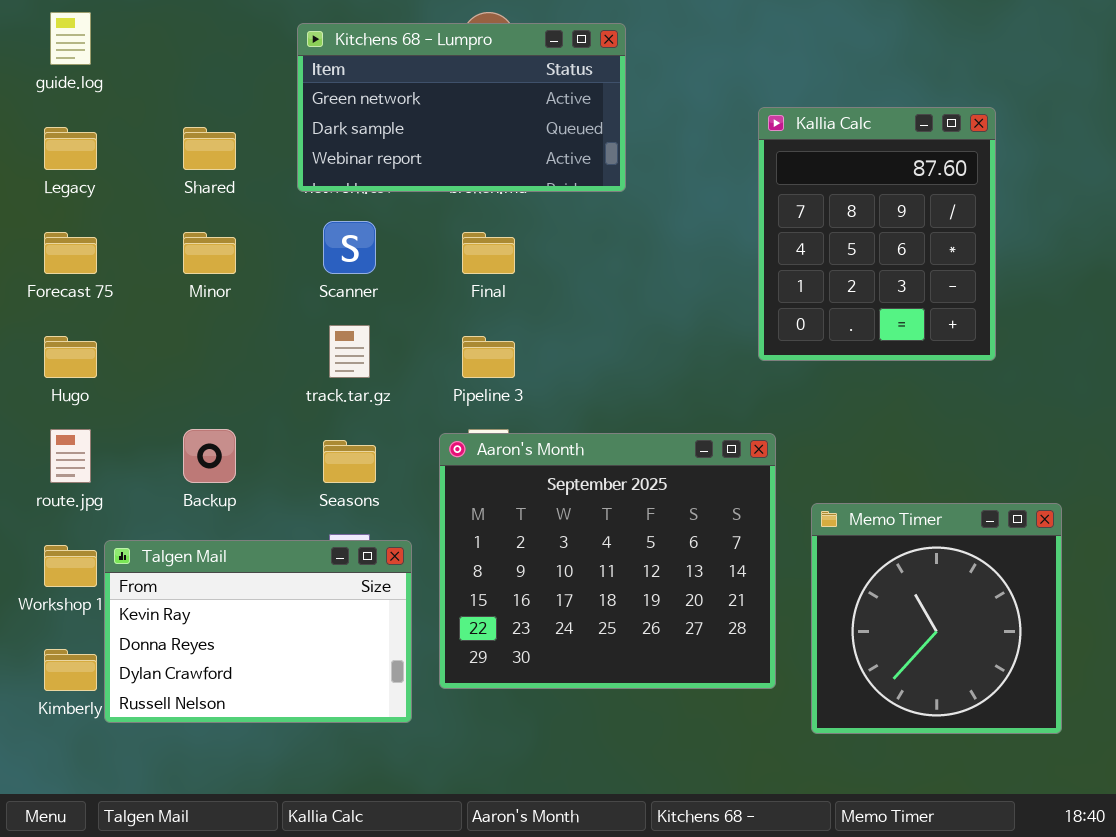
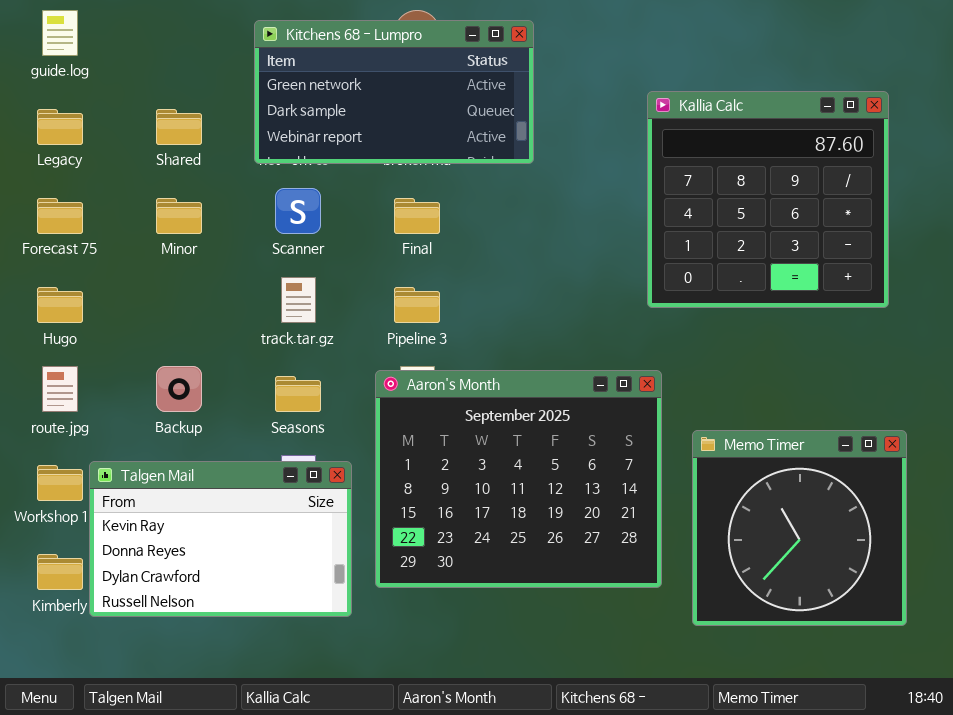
Kallia Calc: [758,107,996,361] -> [647,91,889,308], resized

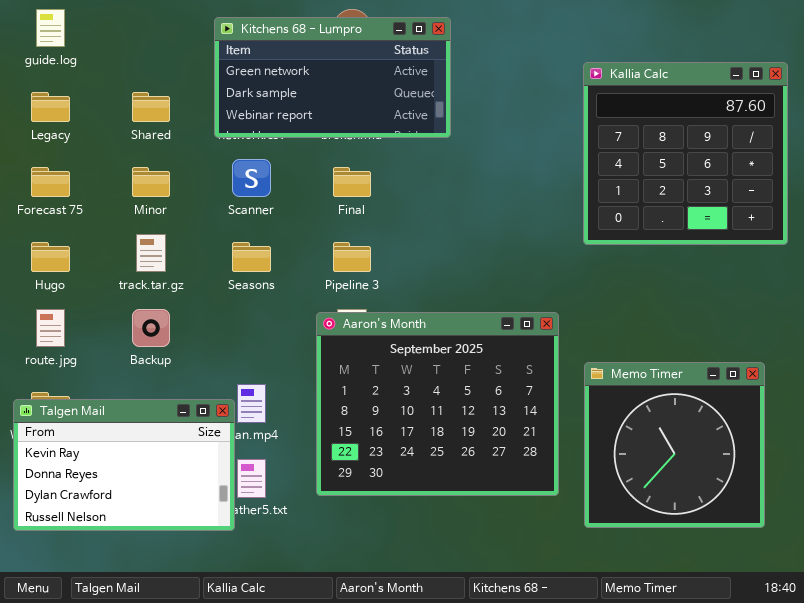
Kallia Calc: [647,91,889,308] -> [583,62,788,245], moved
track.tar.gz: [281,277,316,323] -> [136,234,166,272], moved
Seasons: [275,376,321,412] -> [232,242,271,272], moved
Talgen Mail: [89,461,352,617] -> [13,399,235,531], moved

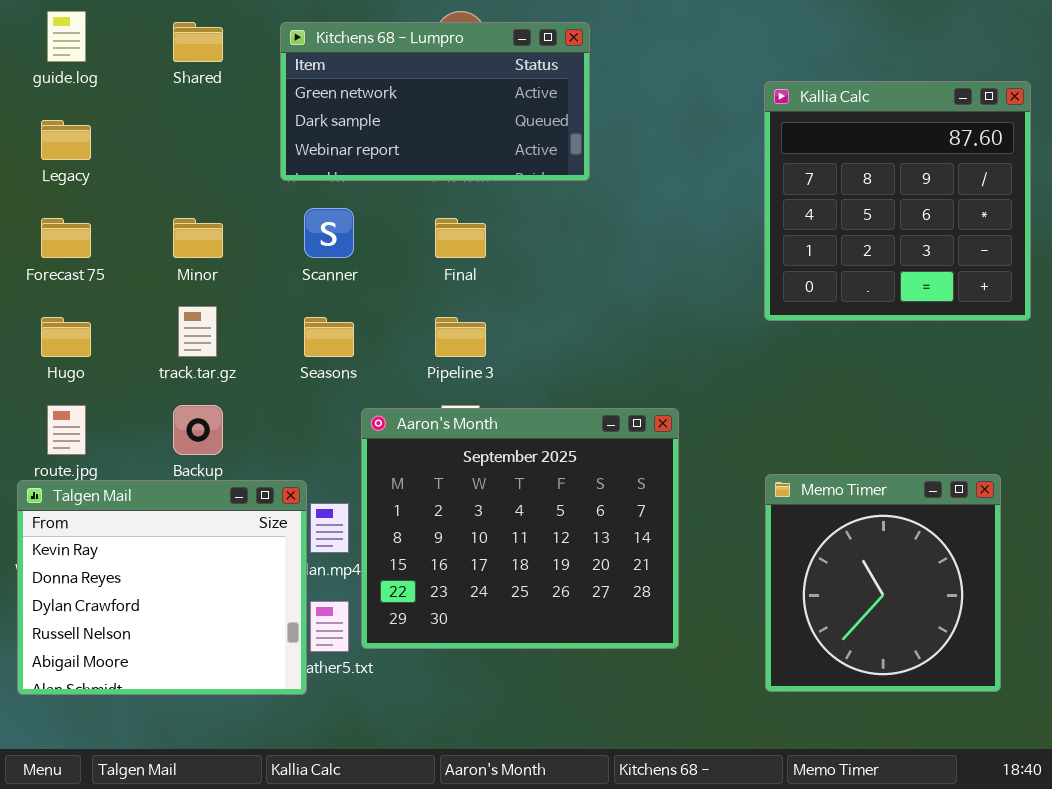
Shared: [132,92,170,122] -> [173,22,223,62], moved
Aaron's Month: [316,312,559,496] -> [361,408,679,649], moved
Talgen Mail: [13,399,235,531] -> [17,480,307,695], resized

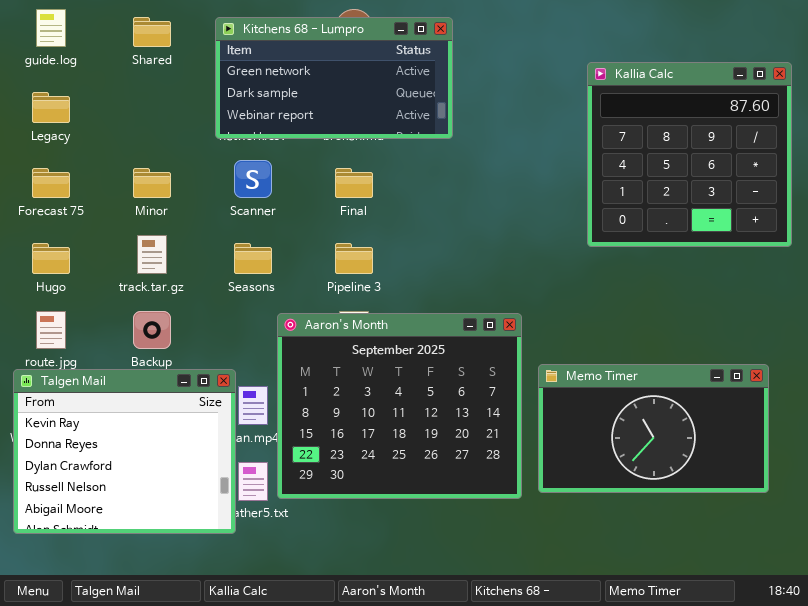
Memo Timer: [765,474,1001,692] -> [538,364,769,493], resized

